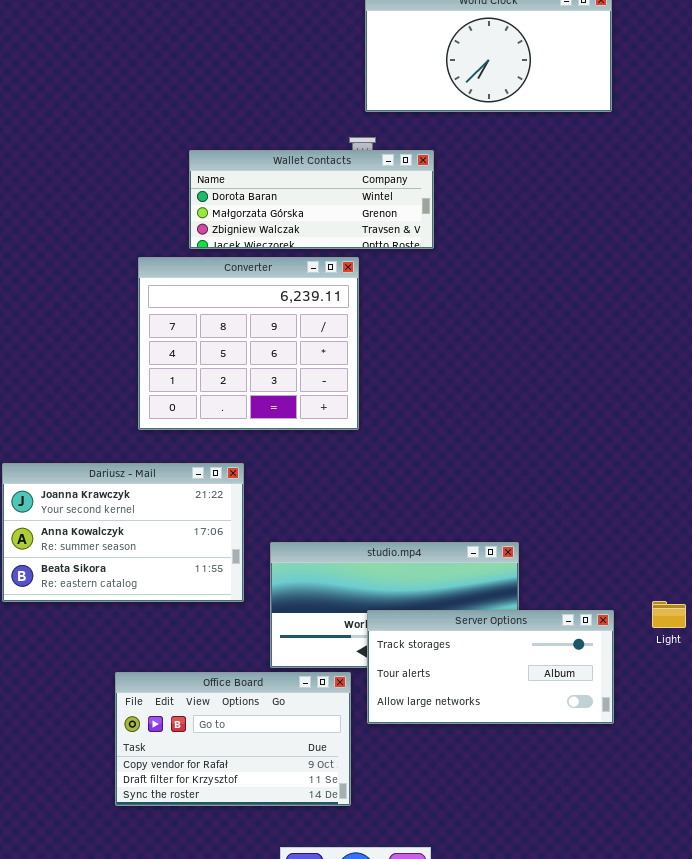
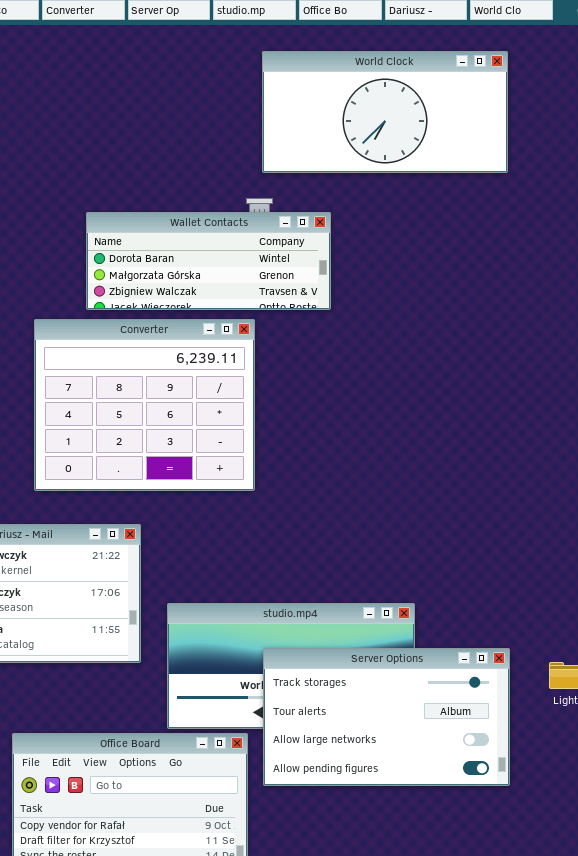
Server Options: [367,610,614,724] -> [263,648,510,786], resized

